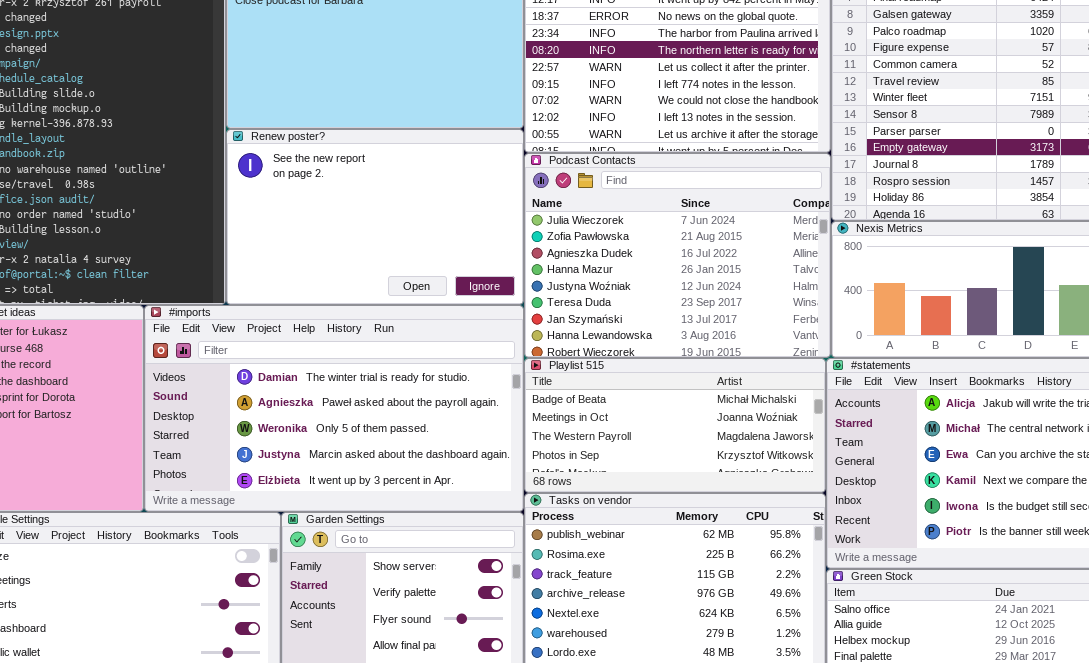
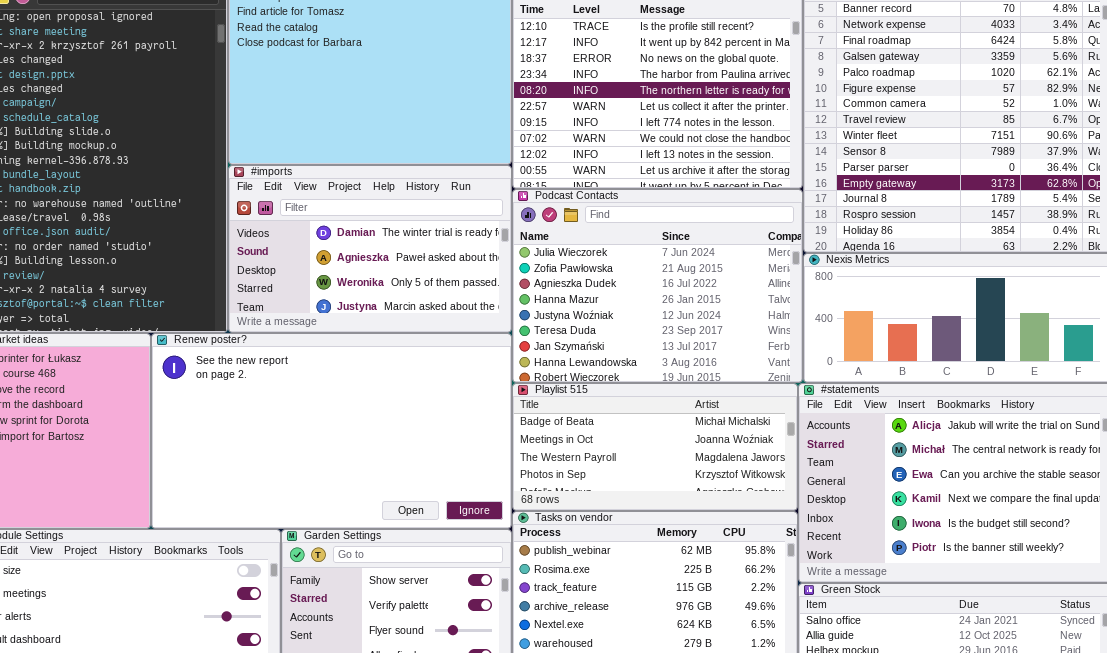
Renew poster?: [226,129,524,305] -> [151,333,512,529], moved, resized
#imports: [144,305,524,512] -> [228,165,512,333], moved, resized

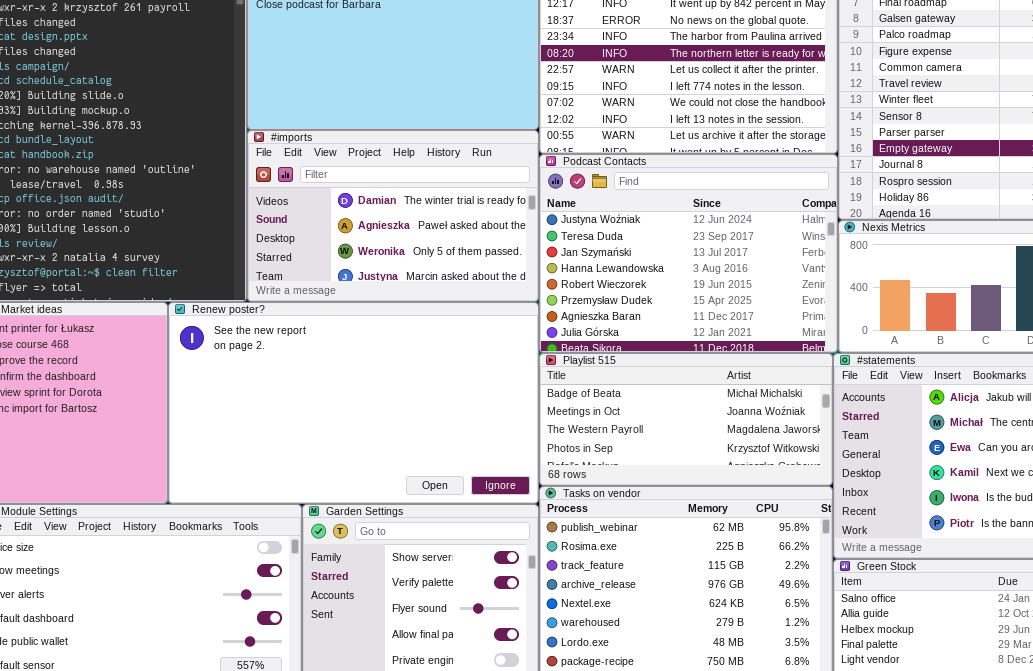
Podcast Contacts: [512,189,803,383] -> [539,154,838,353], scrolled down 4 rows

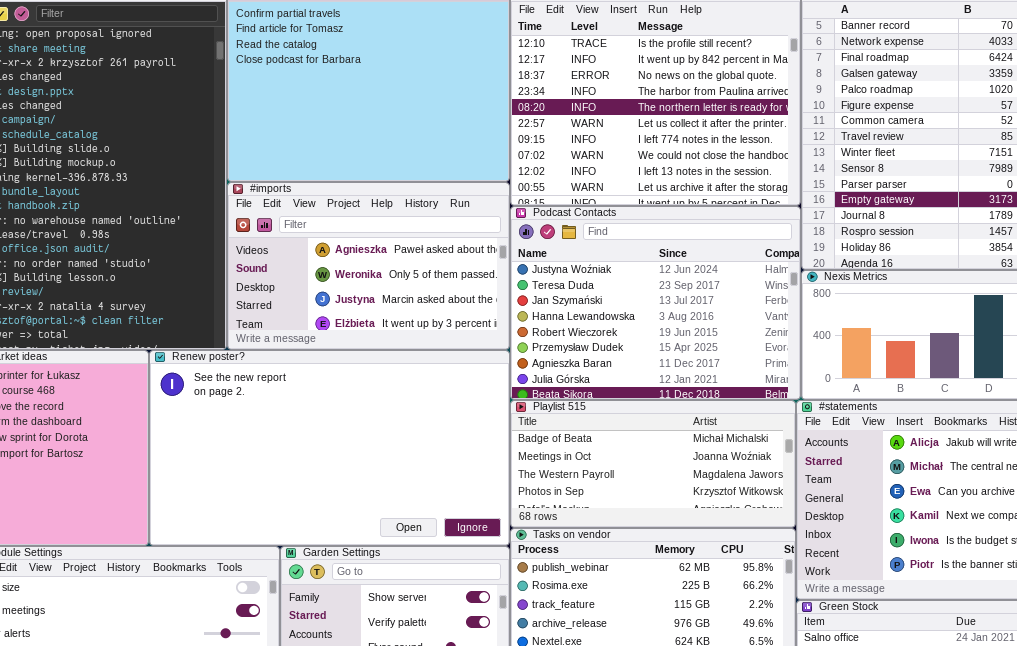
#imports: [247,130,539,302] -> [227,182,510,350], scrolled down 1 row

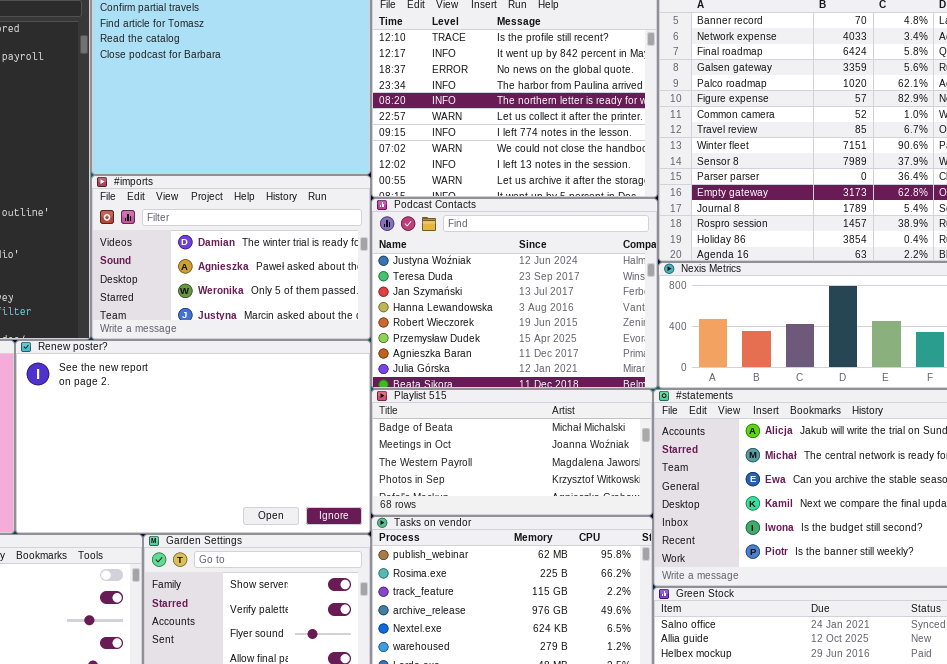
#imports: [227,182,510,350] -> [91,175,371,340], scrolled up 1 row

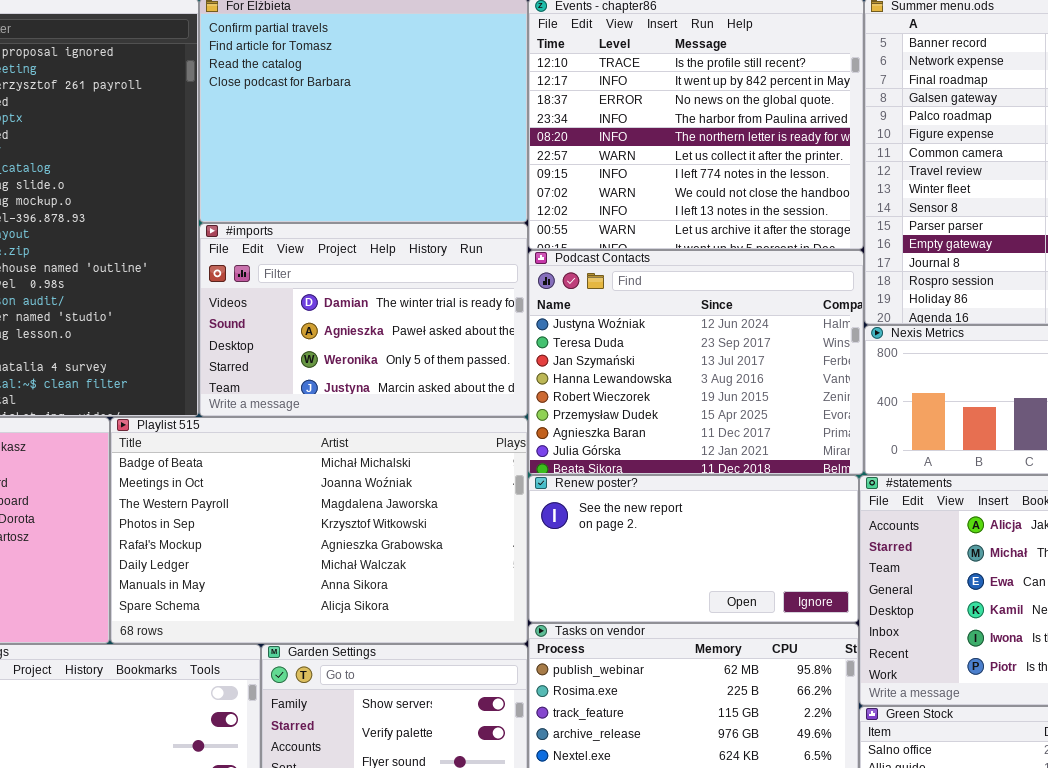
Renew poster?: [15,340,371,534] -> [528,475,859,623], moved, resized
Playlist 515: [371,389,653,516] -> [110,417,528,644], moved, resized

